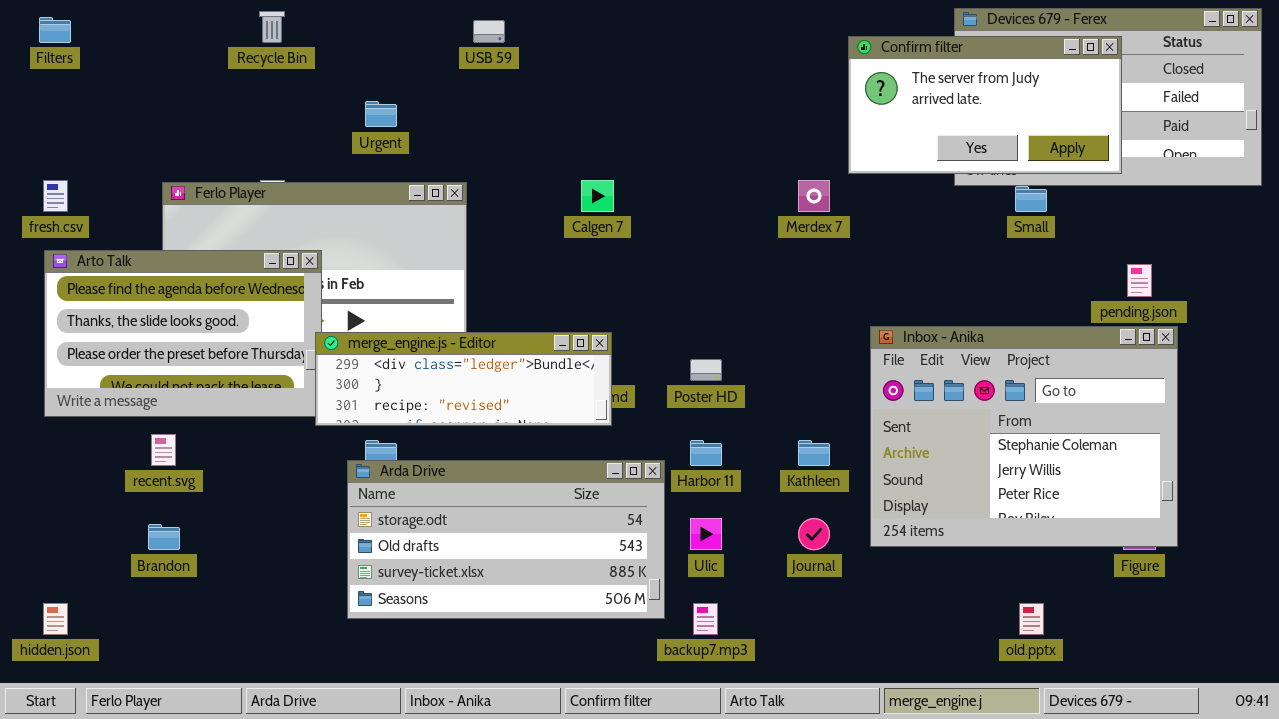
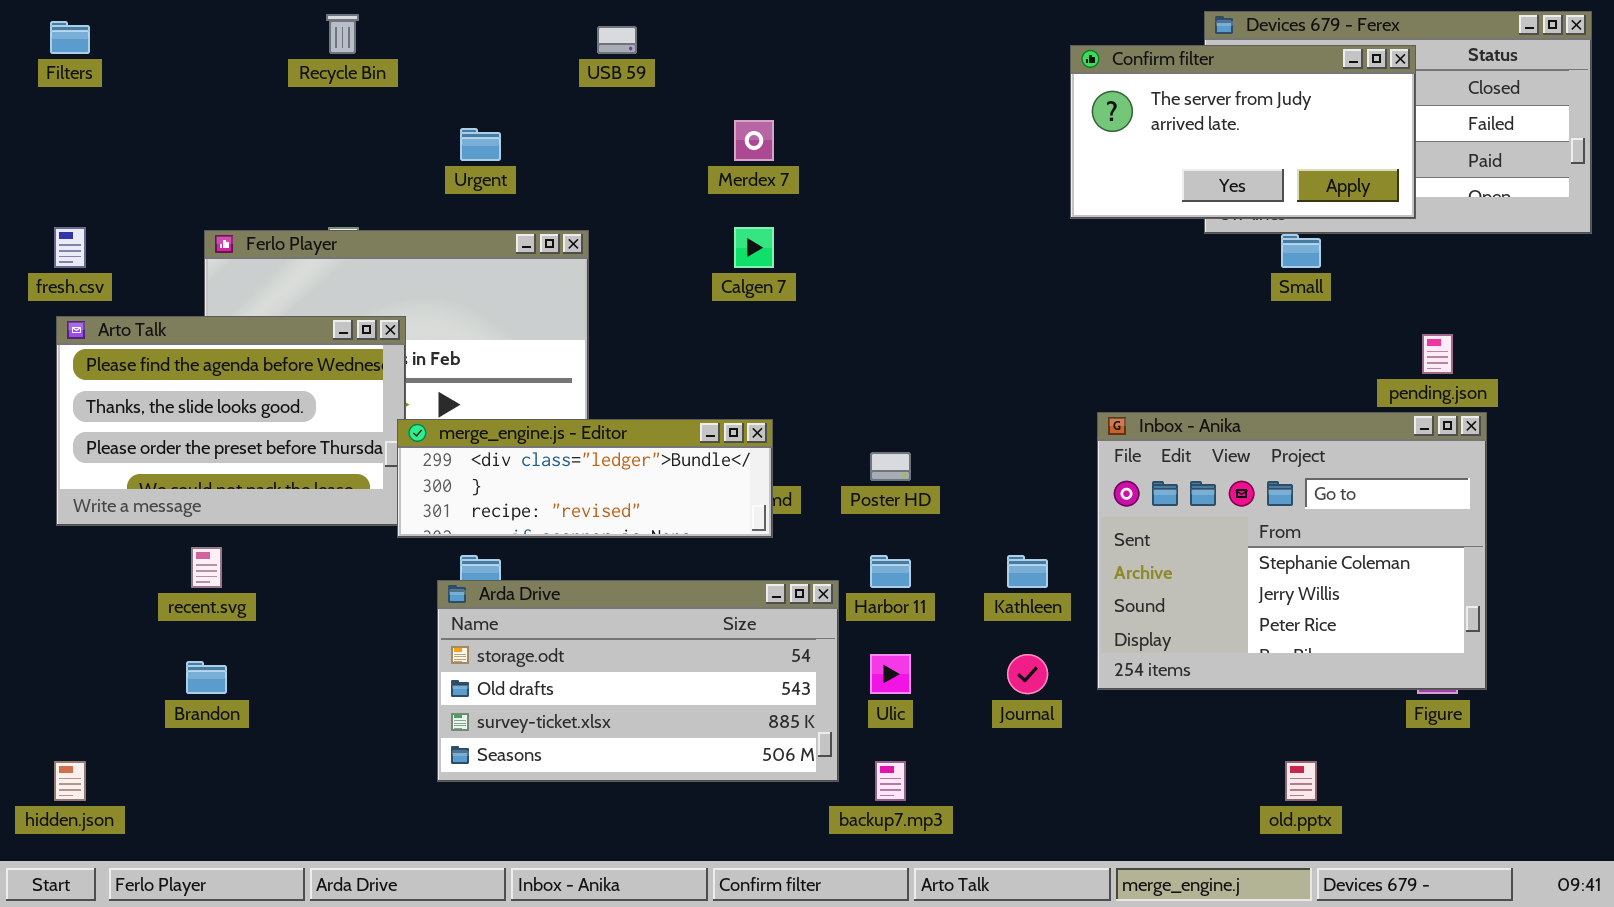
Merdex 7: [798,180,830,212] -> [734,120,774,161], moved

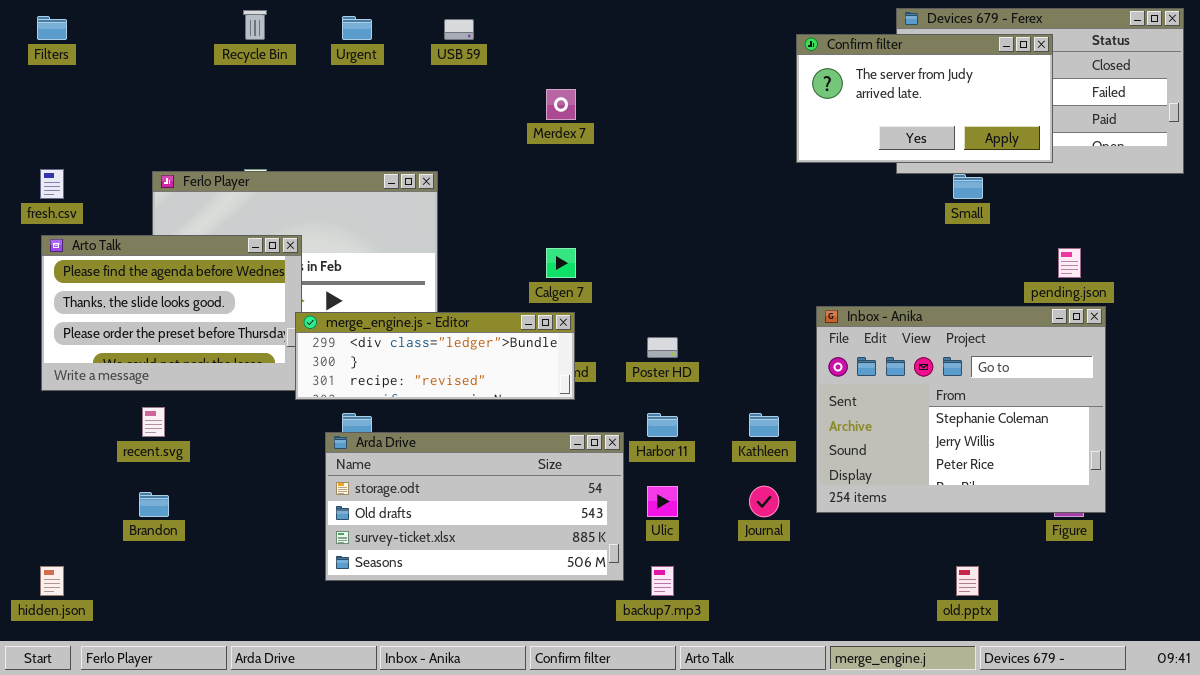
Urgent: [460,128,501,161] -> [342,16,372,40], moved
Calgen 7: [734,227,774,268] -> [546,248,576,278], moved

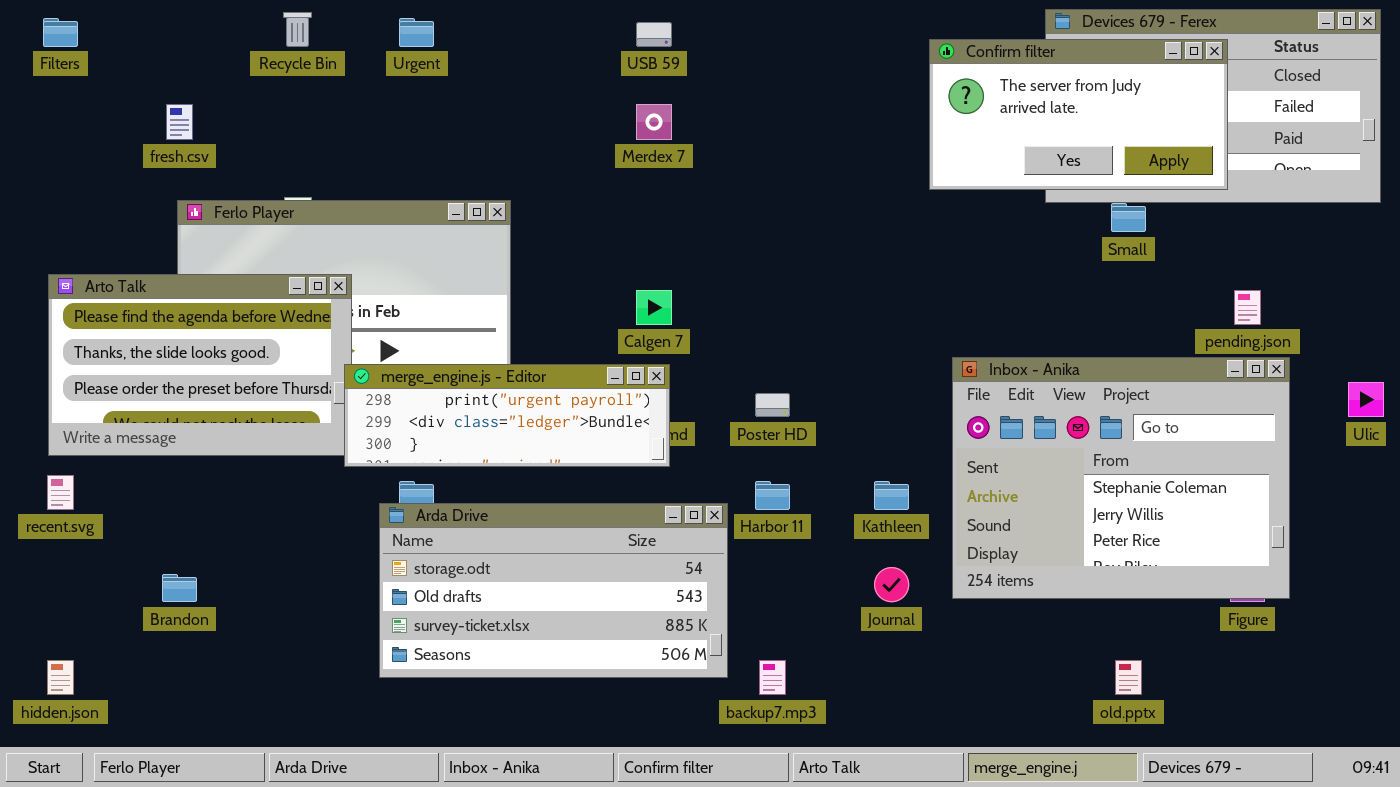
USB 59: [444,19,474,40] -> [636,22,672,47], moved
fresh.csv: [40,169,64,199] -> [166,104,193,140], moved
merge_engine.js - Editor: [295,312,575,400] -> [344,364,670,467], scrolled up 1 row
recent.svg: [142,407,165,437] -> [47,475,74,510], moved
Ulic: [647,486,678,517] -> [1348,382,1384,417], moved

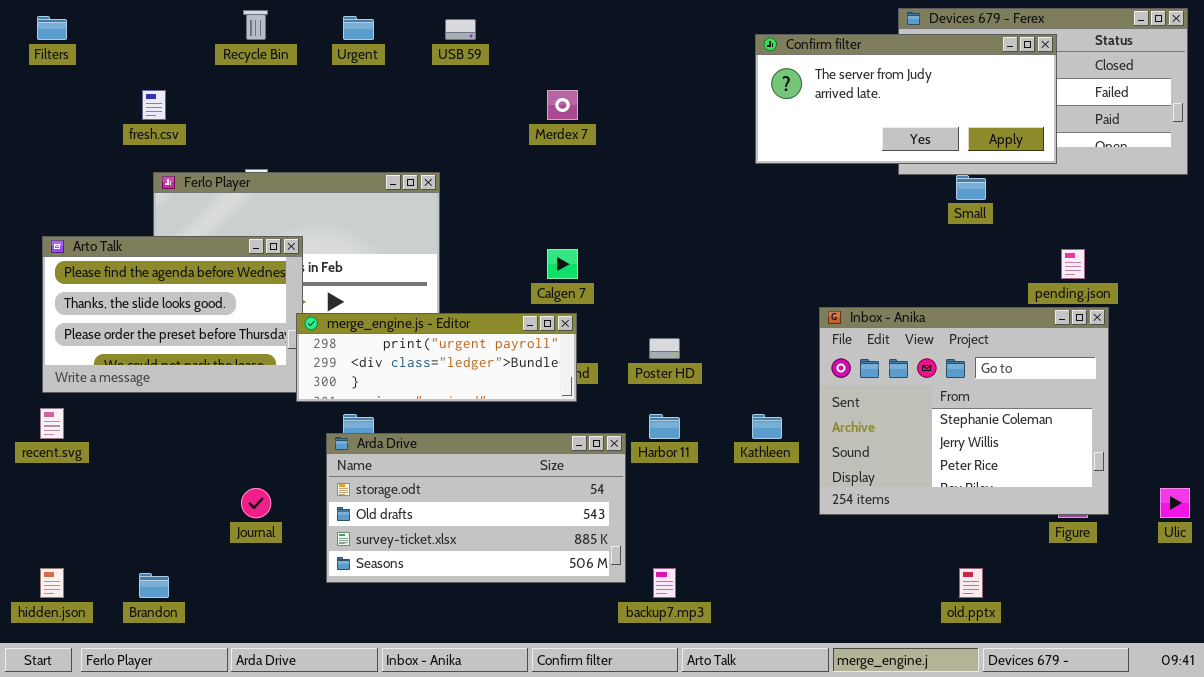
USB 59: [636,22,672,47] -> [445,19,476,40], moved
Confirm filter: [929,39,1228,190] -> [755,34,1057,164], resized
Ulic: [1348,382,1384,417] -> [1160,488,1190,518], moved
Journal: [874,567,909,602] -> [241,488,271,518], moved
Brandon: [162,574,197,602] -> [139,573,169,598], moved

